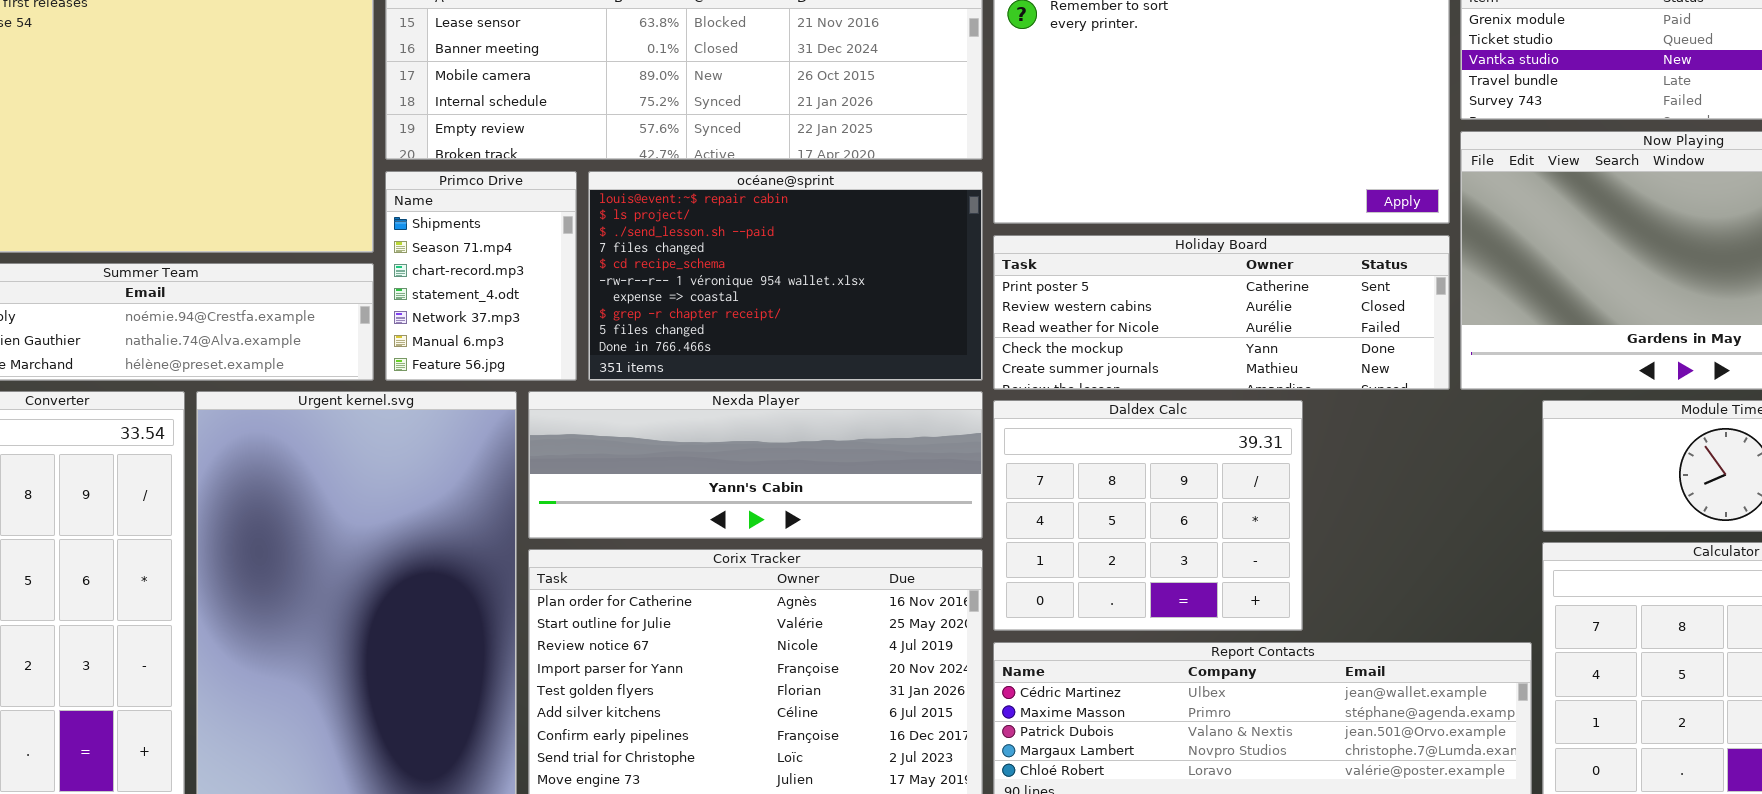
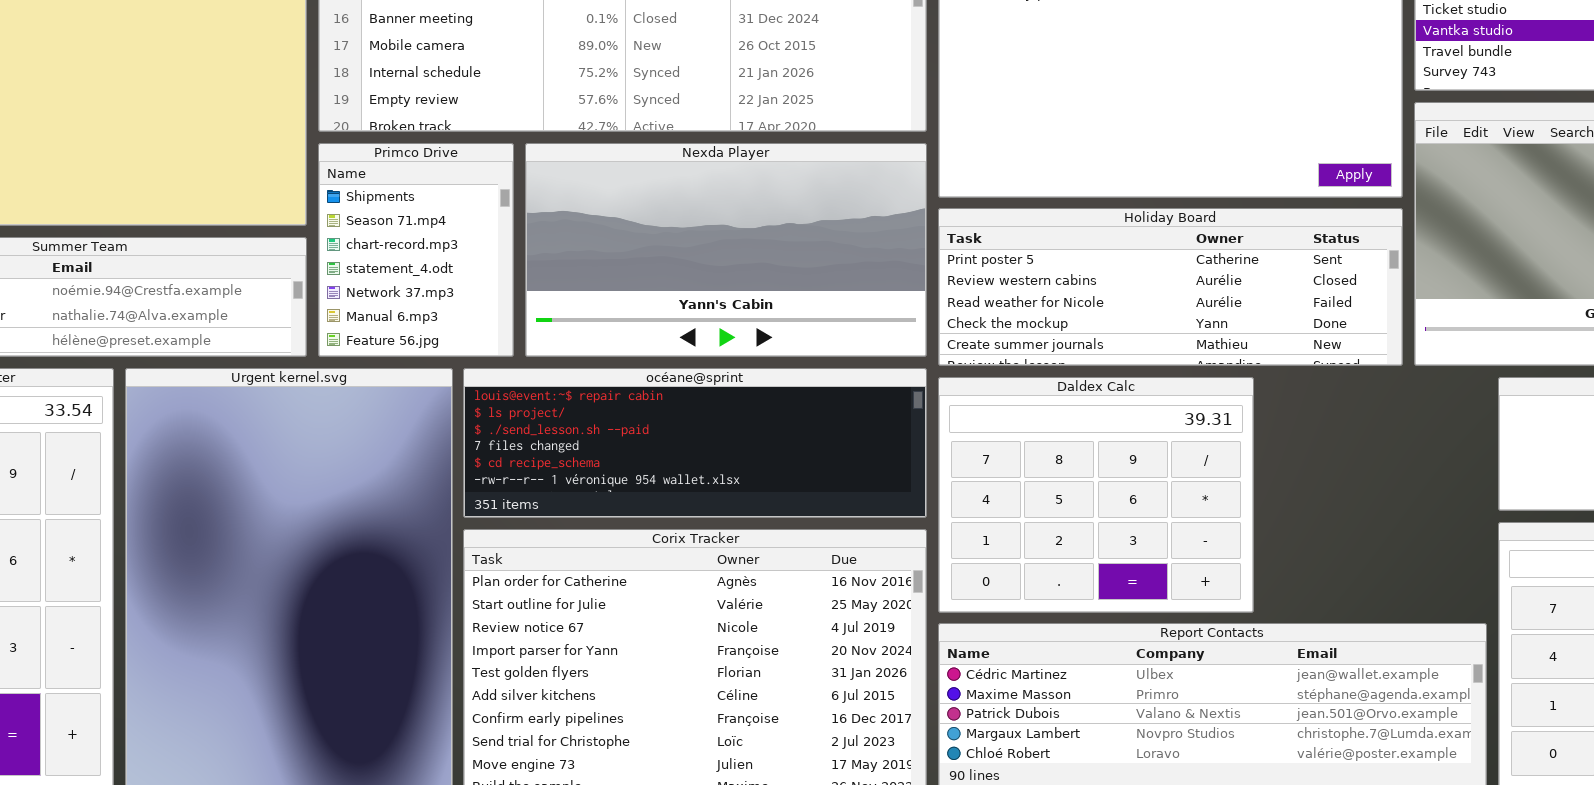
océane@sprint: [588,171,983,381] -> [463,368,927,518], moved, resized
Nexda Player: [528,391,983,539] -> [525,143,927,357], moved, resized

